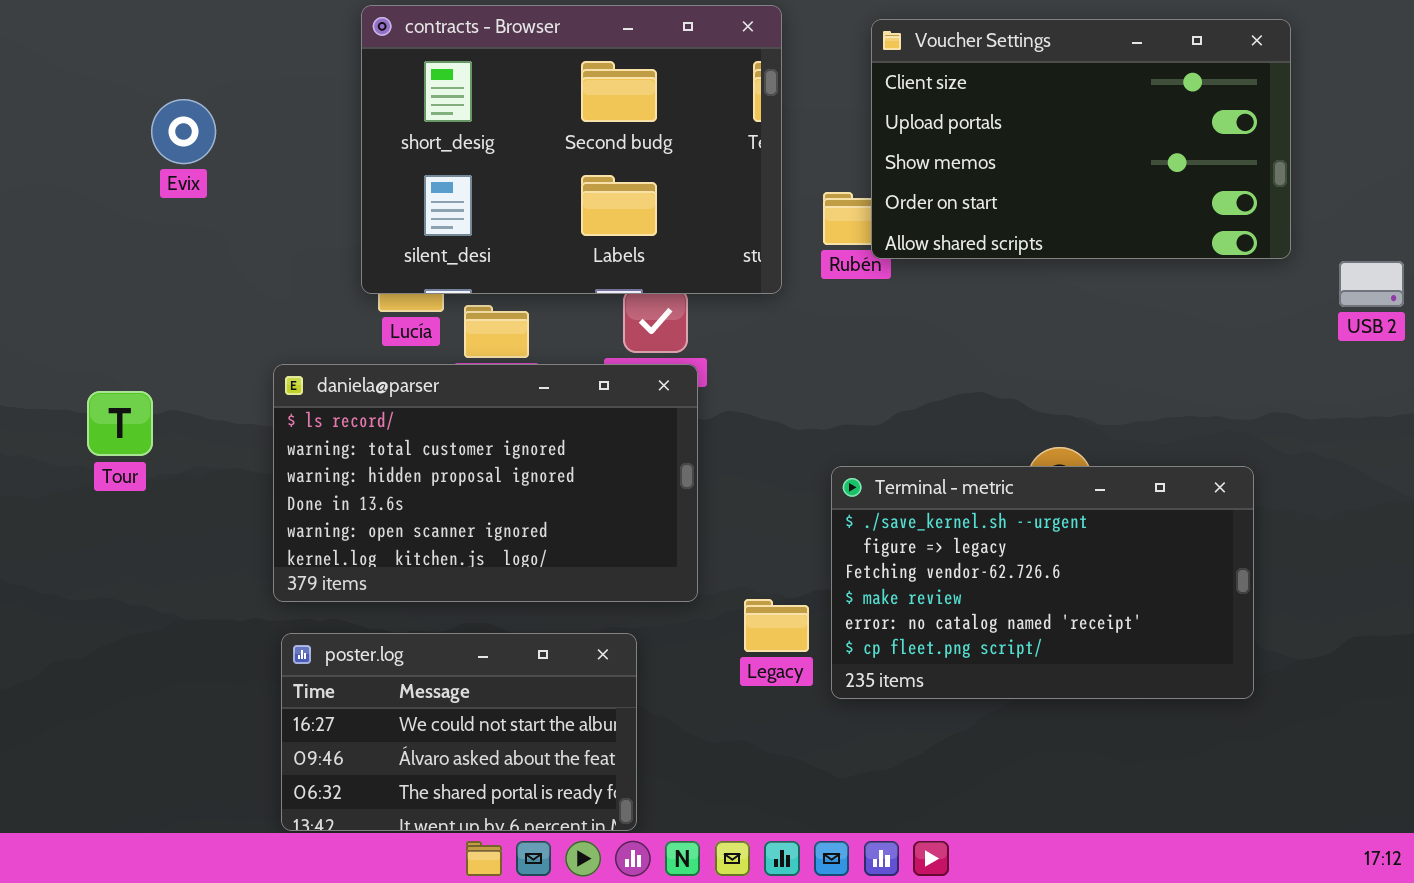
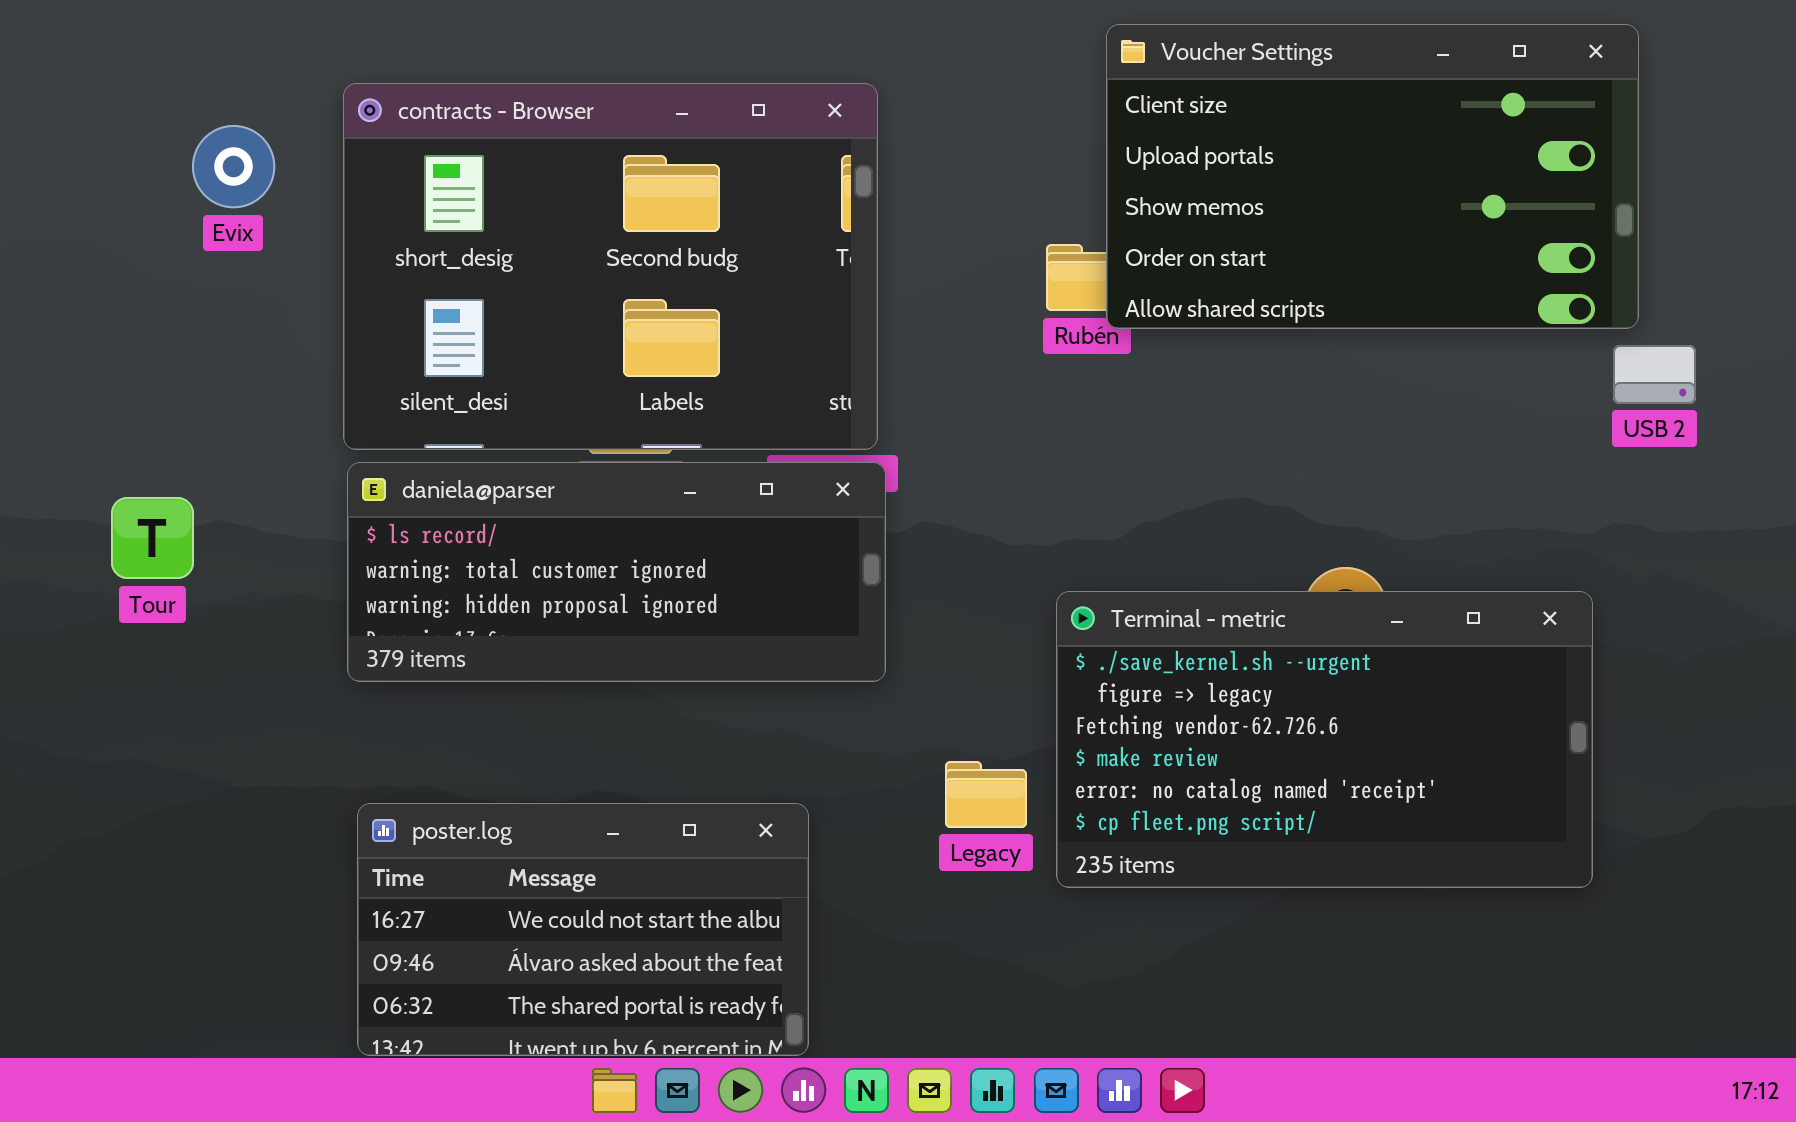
contracts - Browser: [361,5,782,294] -> [343,83,878,450], moved
USB 2: [1339,261,1404,307] -> [1613,345,1696,404], moved
daniela@parser: [273,364,698,602] -> [347,462,886,682], resized

